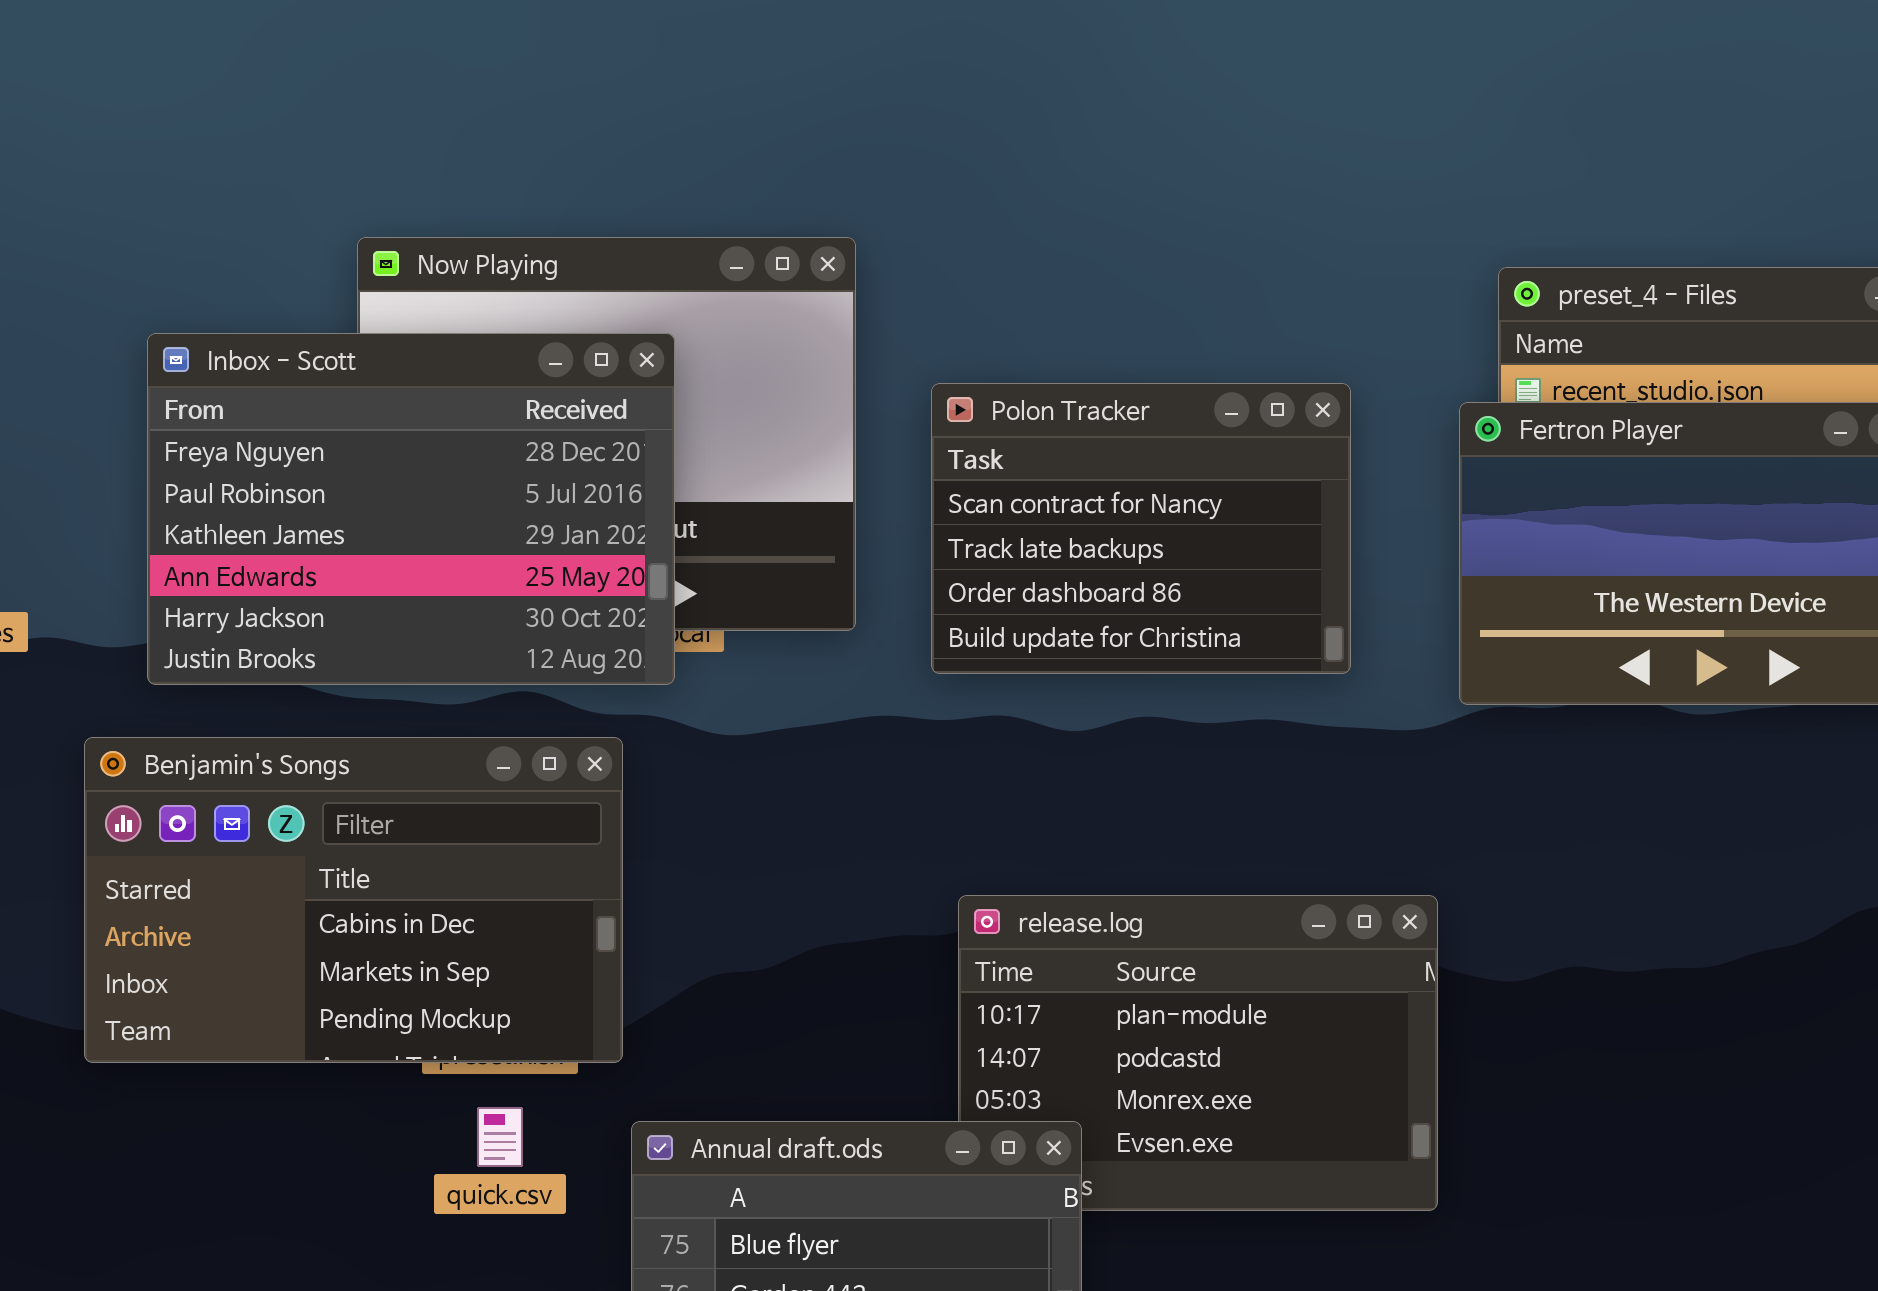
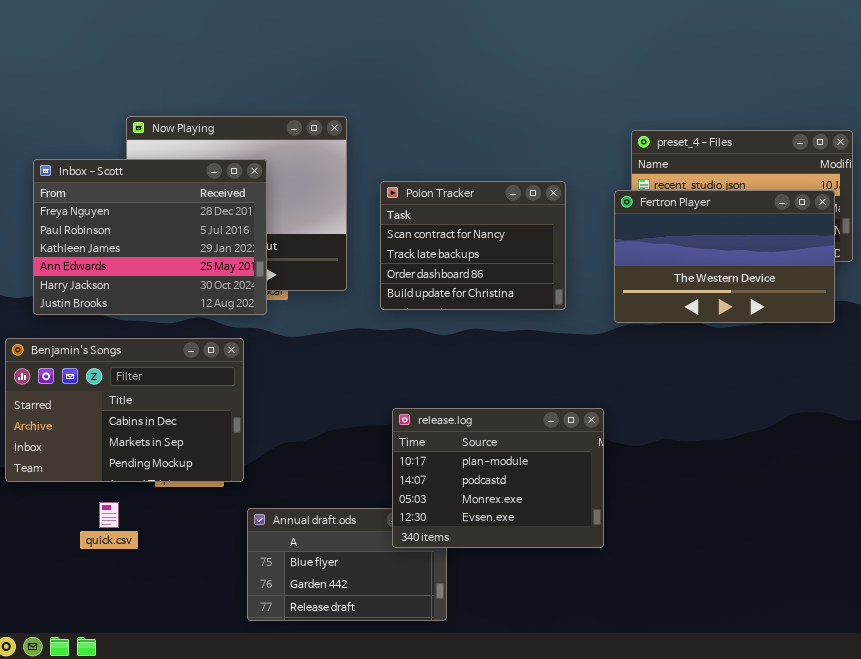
release.log: [958,895,1438,1211] -> [392,408,604,548], raised
quick.csv: [477,1107,523,1167] -> [99,502,119,528], moved

